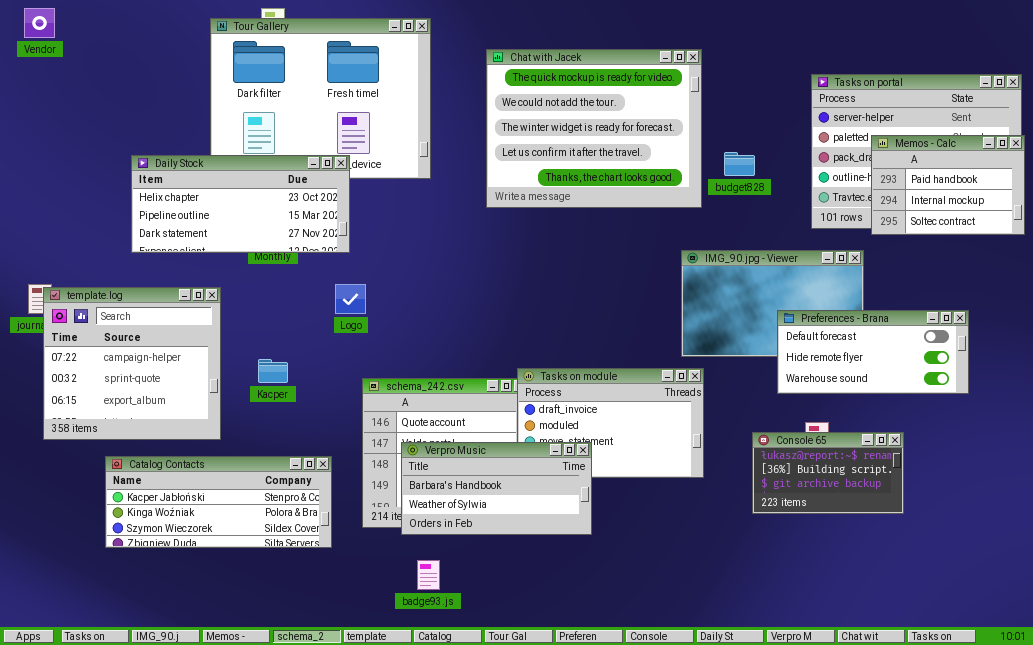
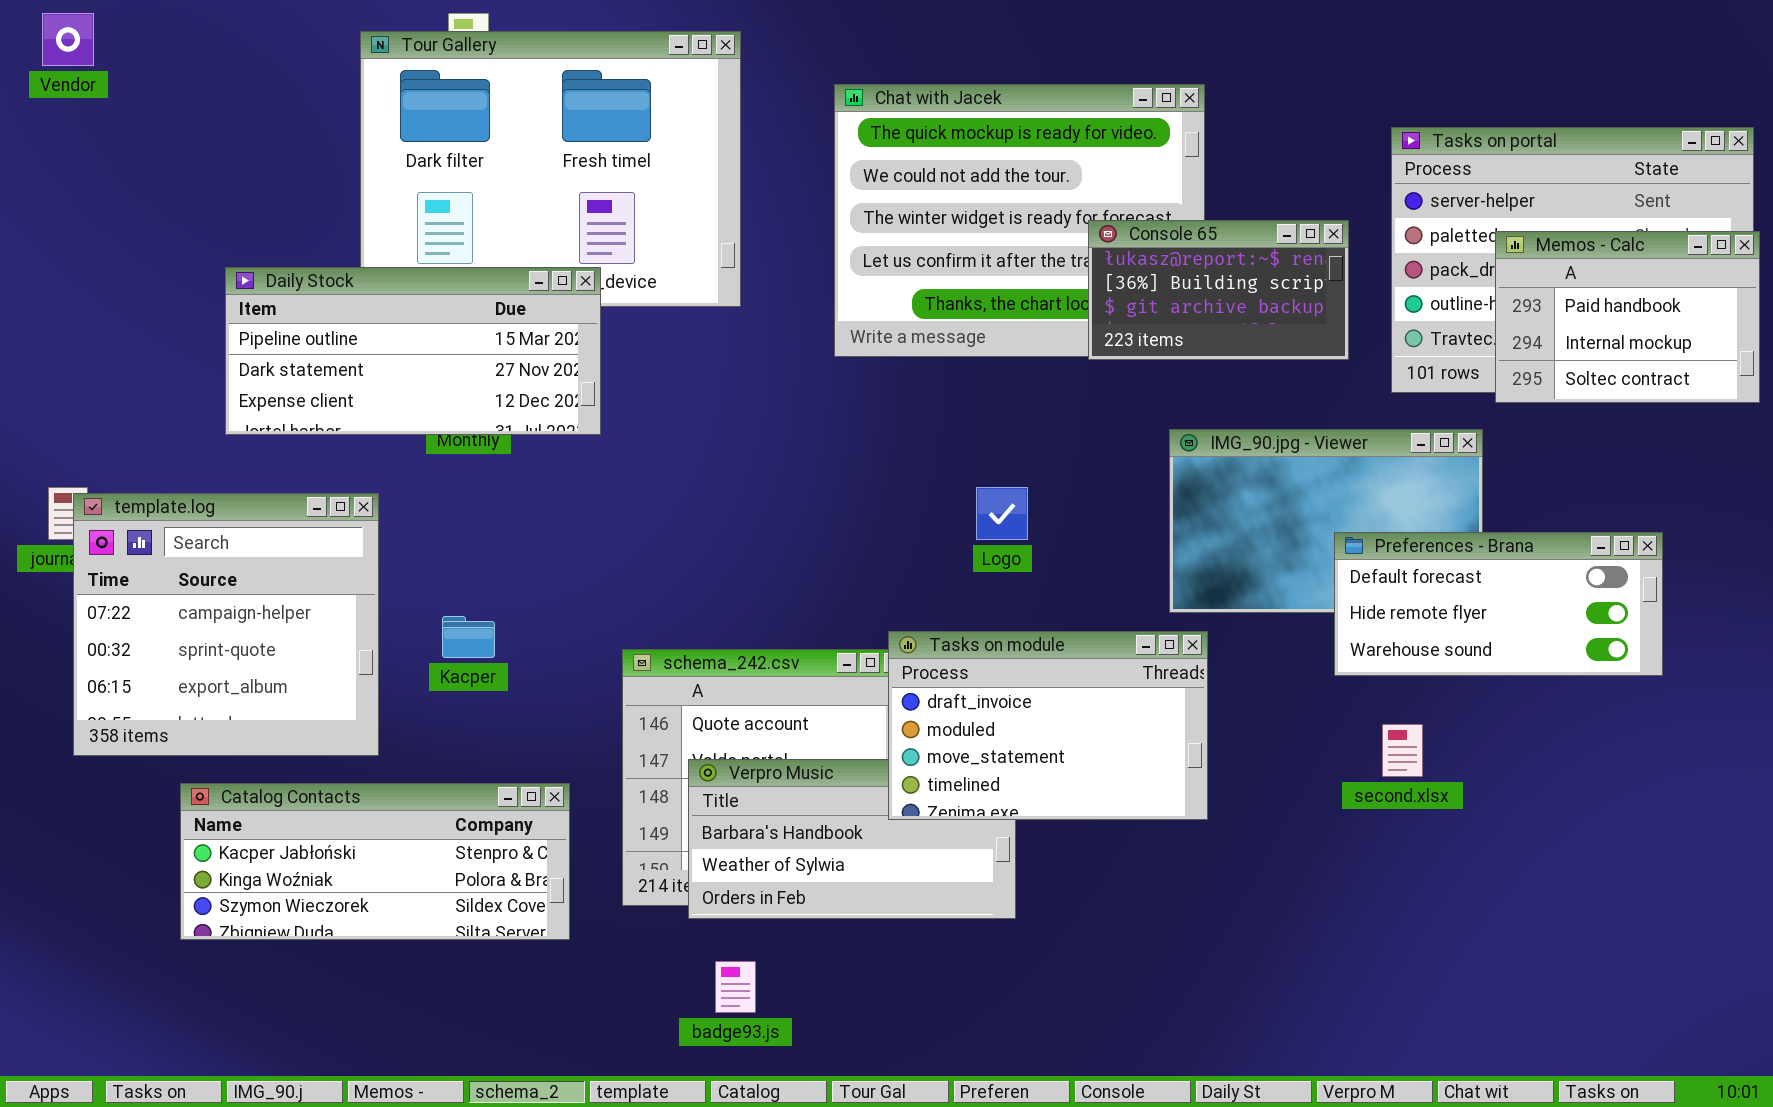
Daily Stock: [131,155,350,253] -> [225,267,601,435], scrolled down 1 row
Logo: [335,284,366,314] -> [976,487,1028,540], moved
Tasks on module: [517,368,704,478] -> [888,631,1208,820], raised
Console 65: [752,432,904,514] -> [1088,220,1349,360], moved

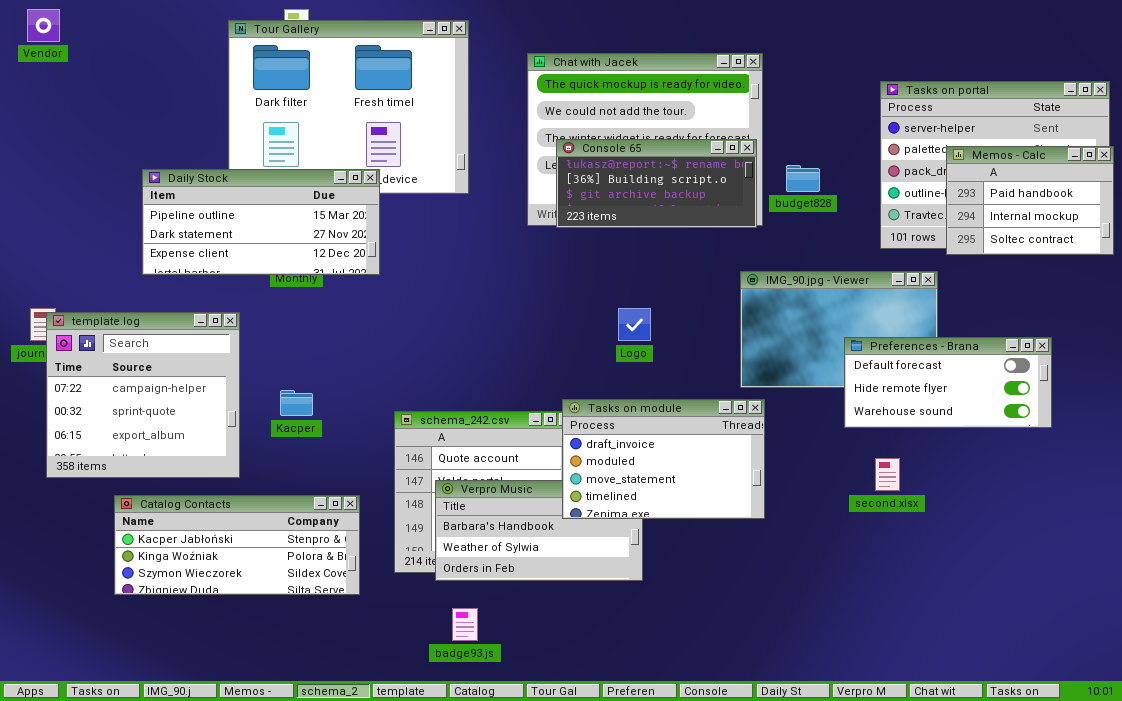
Console 65: [1088,220,1349,360] -> [556,139,757,228], moved, resized

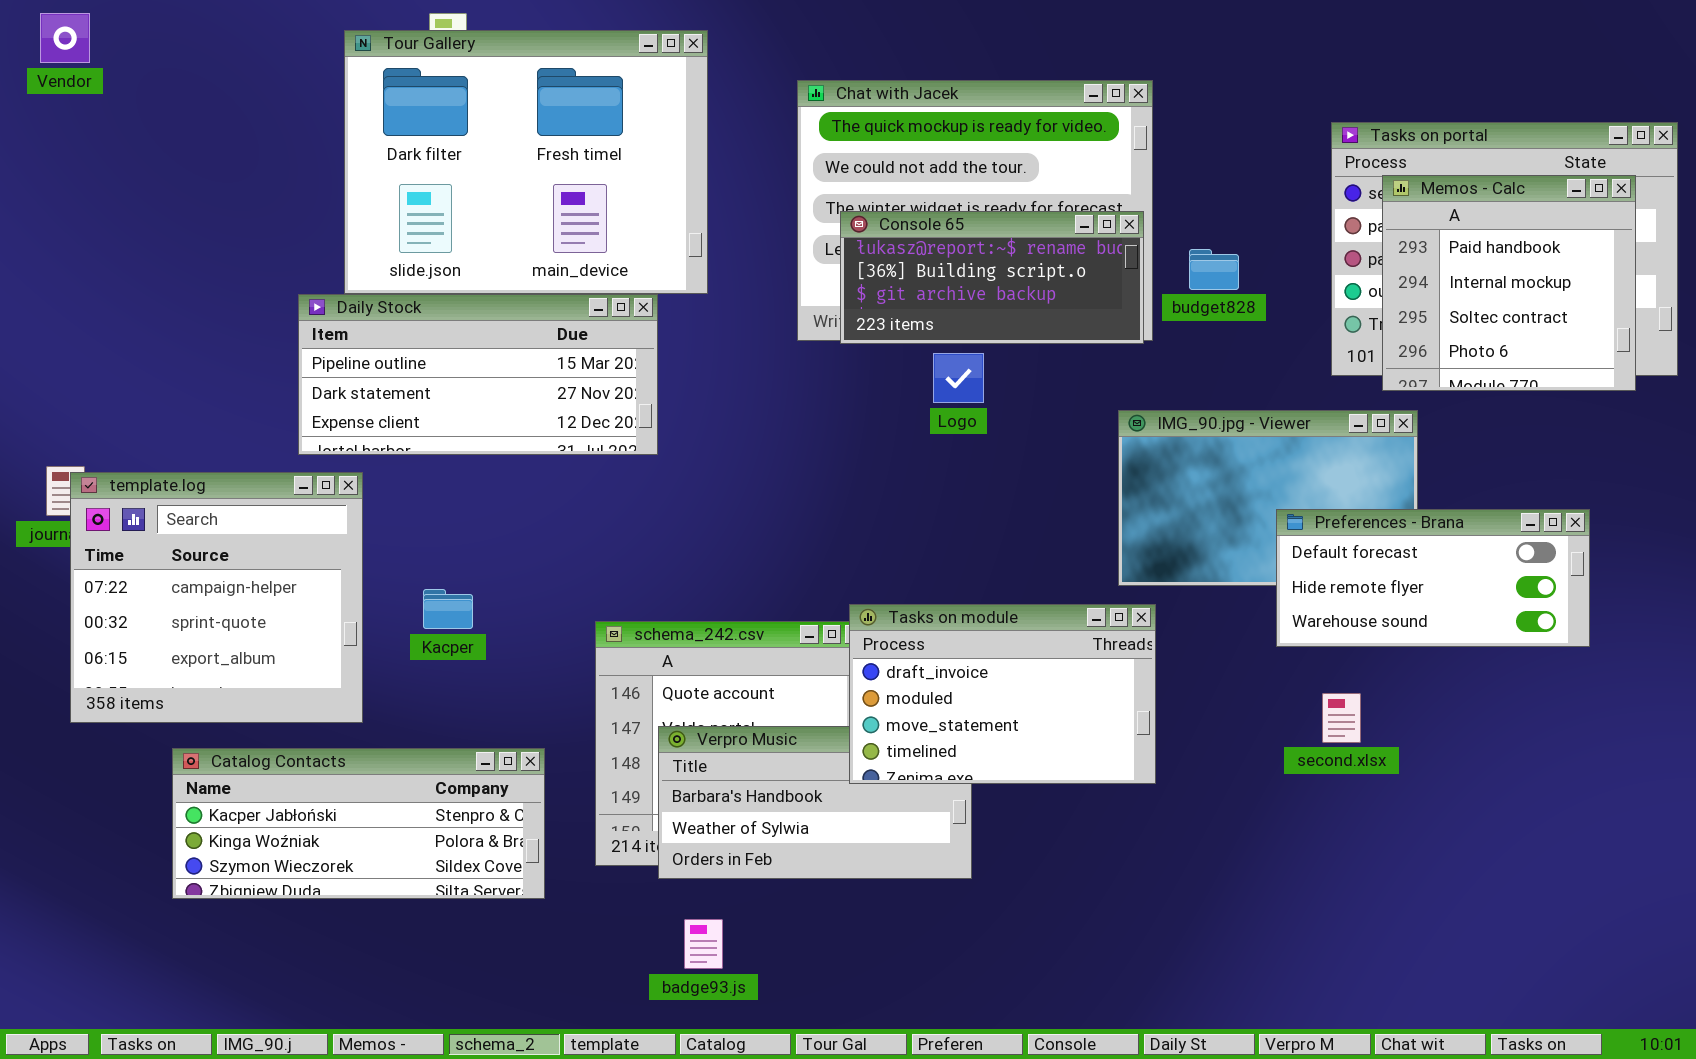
Memos - Calc: [946,146,1114,255] -> [1382,175,1636,391], moved, resized
Daily Stock: [142,169,380,275] -> [298,294,658,455], moved
Logo: [618,308,651,341] -> [933,353,984,403], moved

